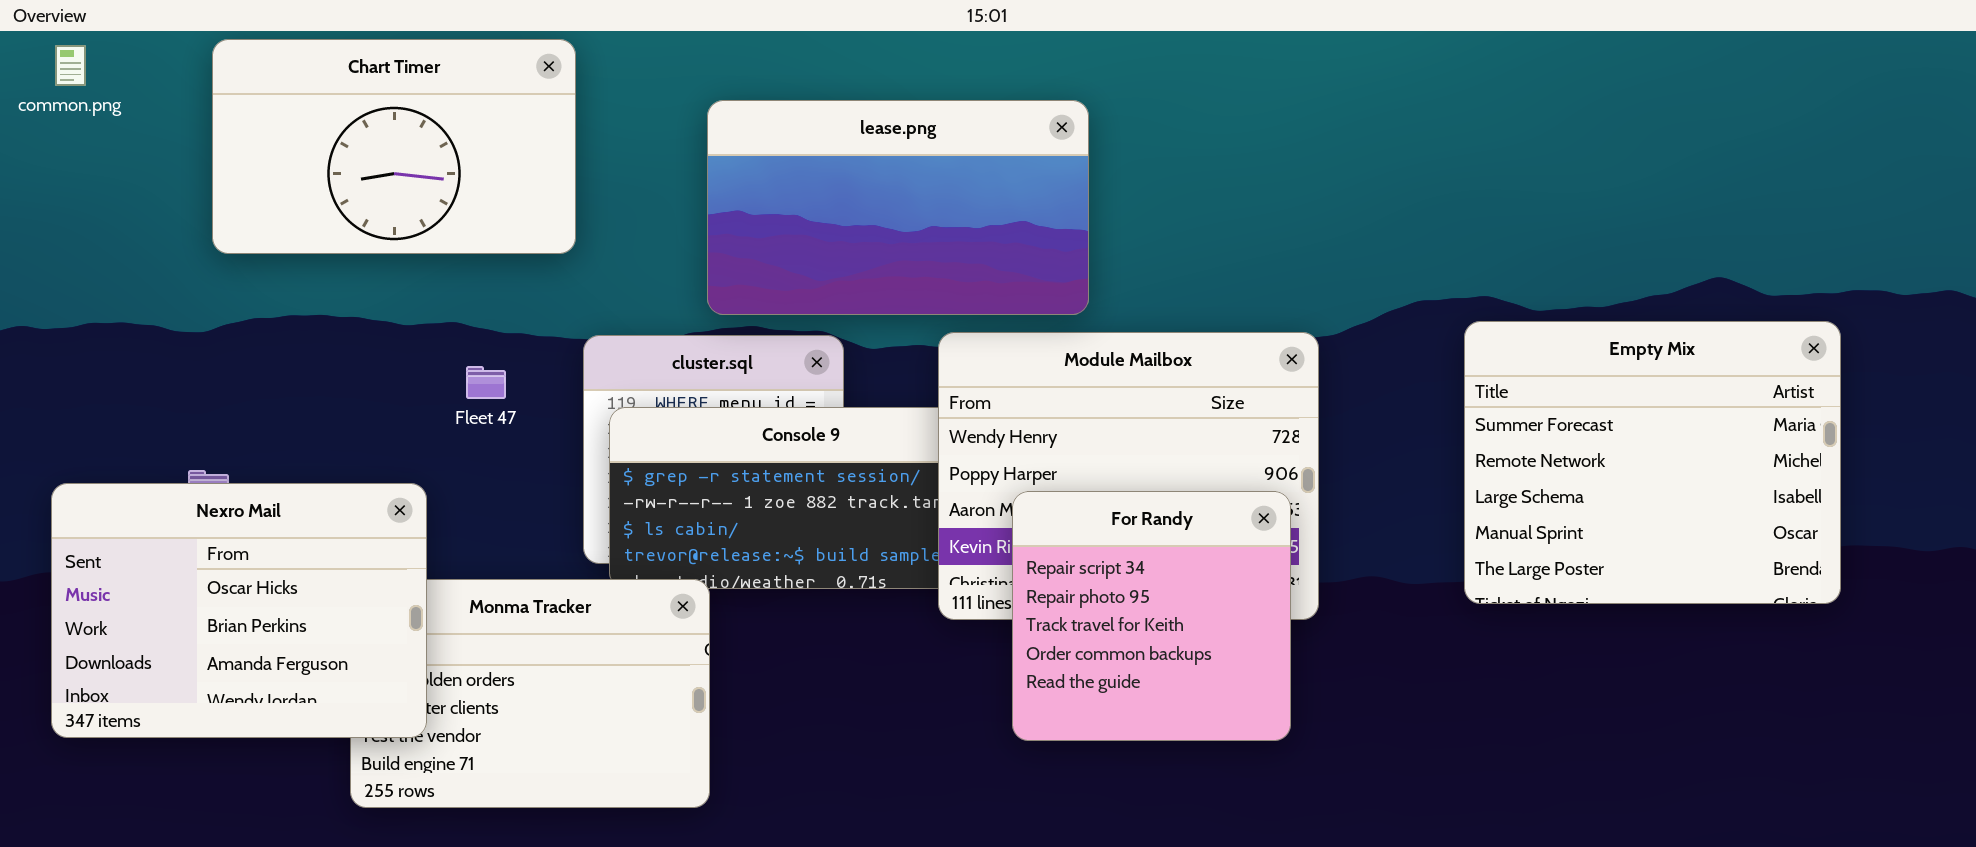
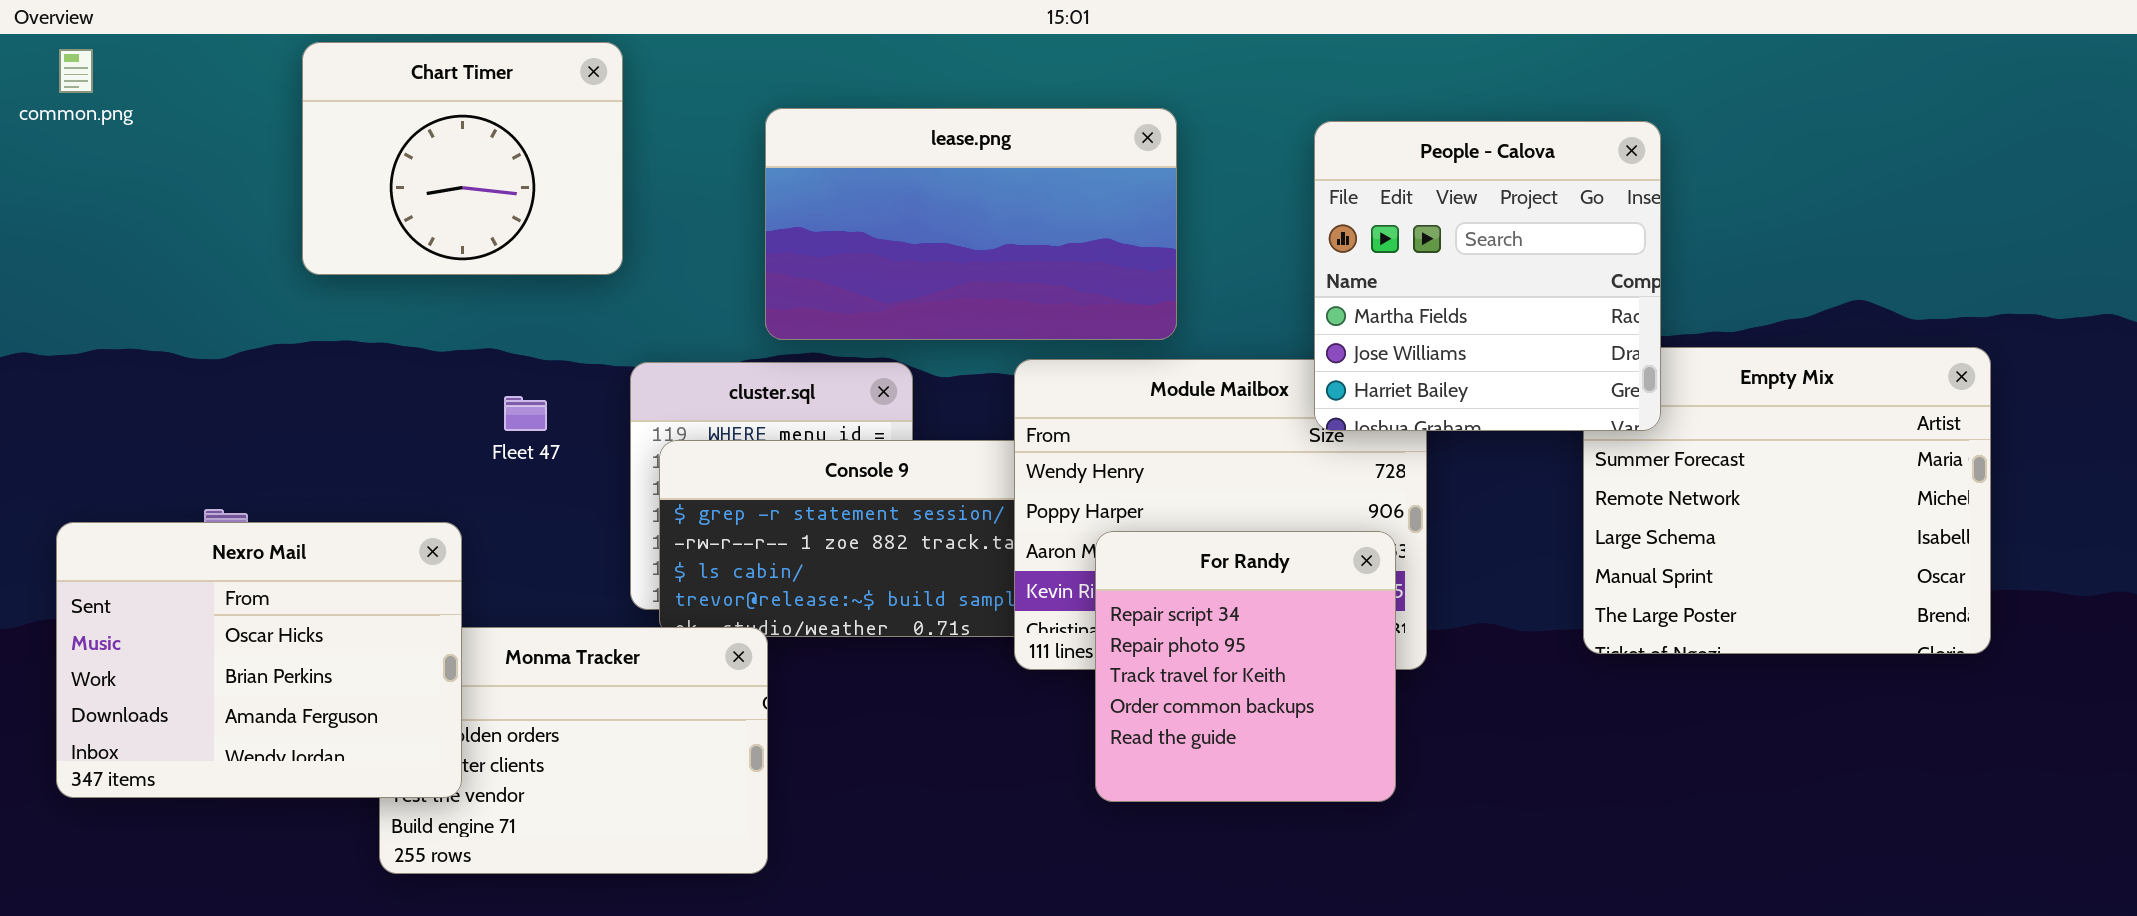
Chart Timer: [212,39,576,254] -> [302,42,623,275], resized
People - Calova: none -> [1314,121,1661,431], opened

